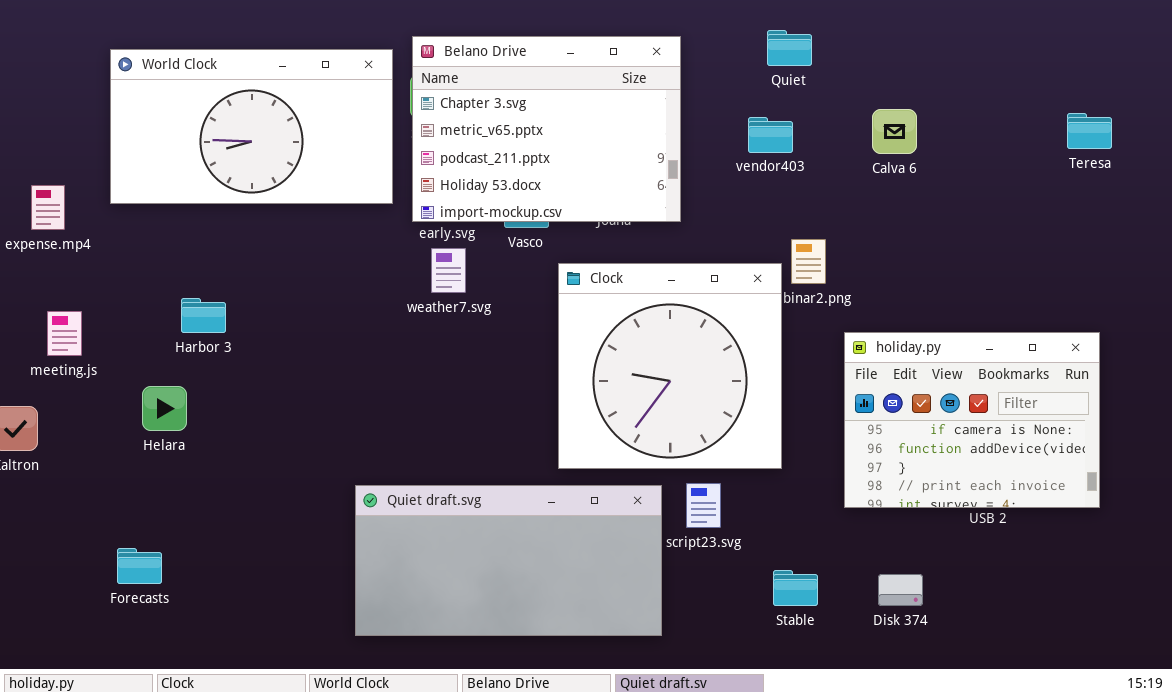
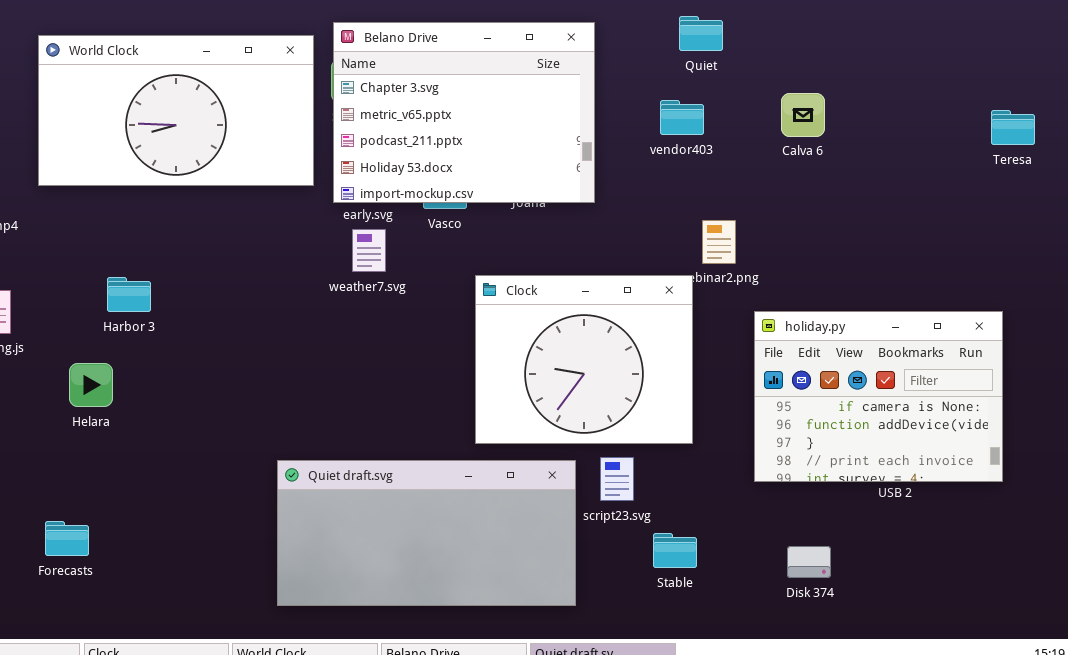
Teresa: [1067,113,1112,149] -> [991,110,1035,145], moved
Clock: [558,263,782,469] -> [475,275,693,444], resized
Stable: [773,570,818,606] -> [653,533,697,568], moved

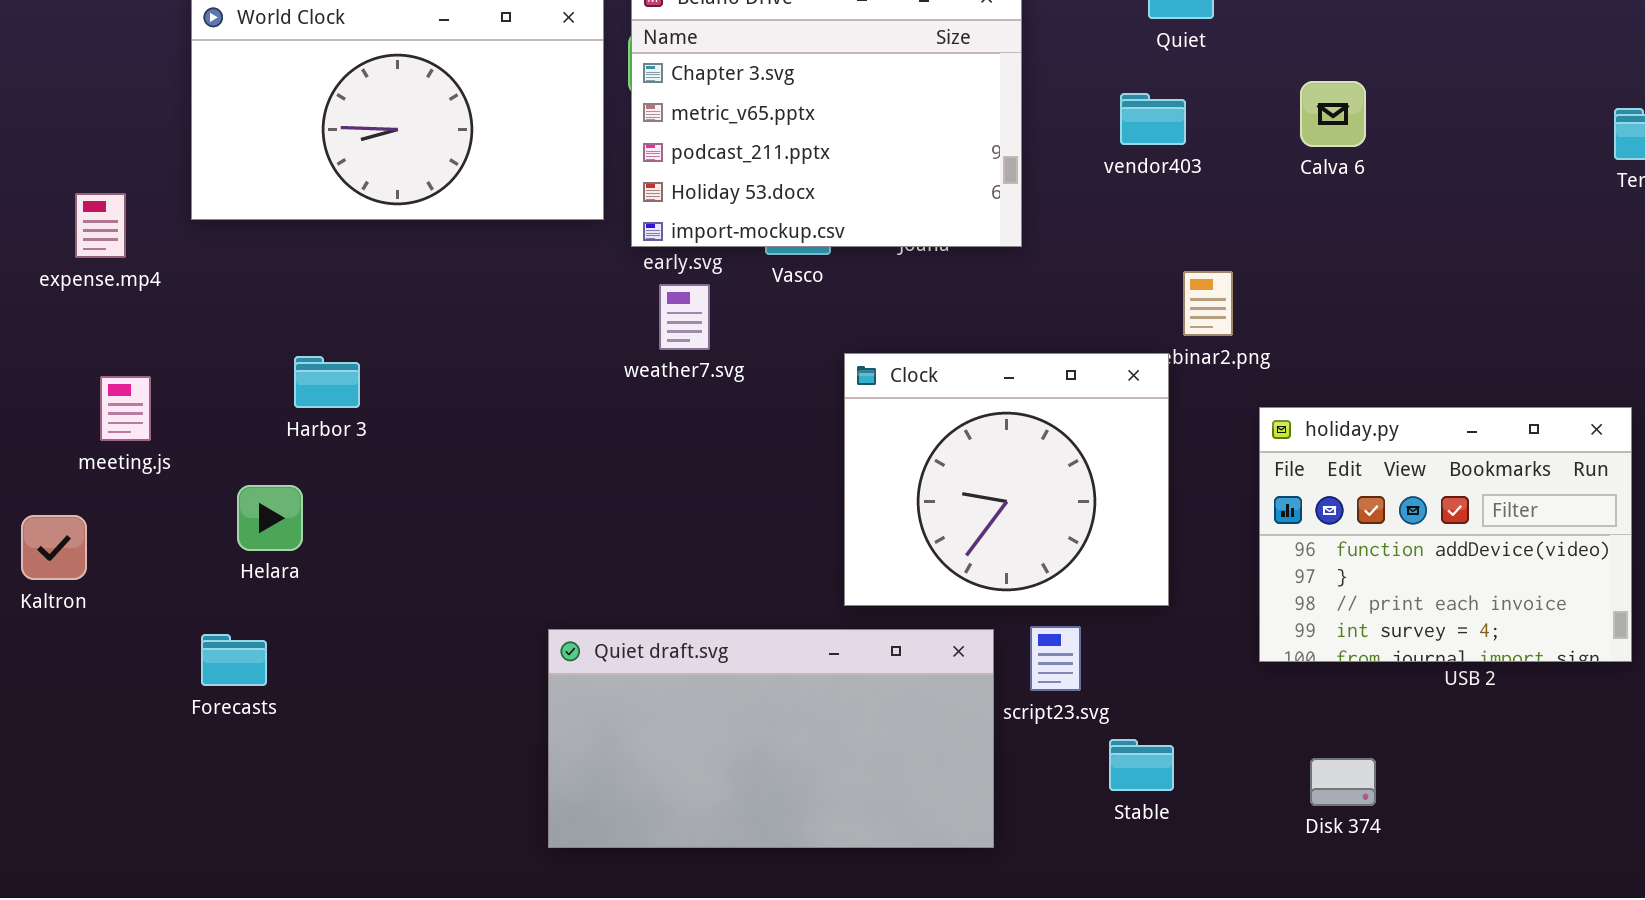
holiday.py: [754,311,1003,482] -> [1259,407,1632,662], scrolled down 1 row
Forecasts: [45,521,89,556] -> [201,634,267,686], moved

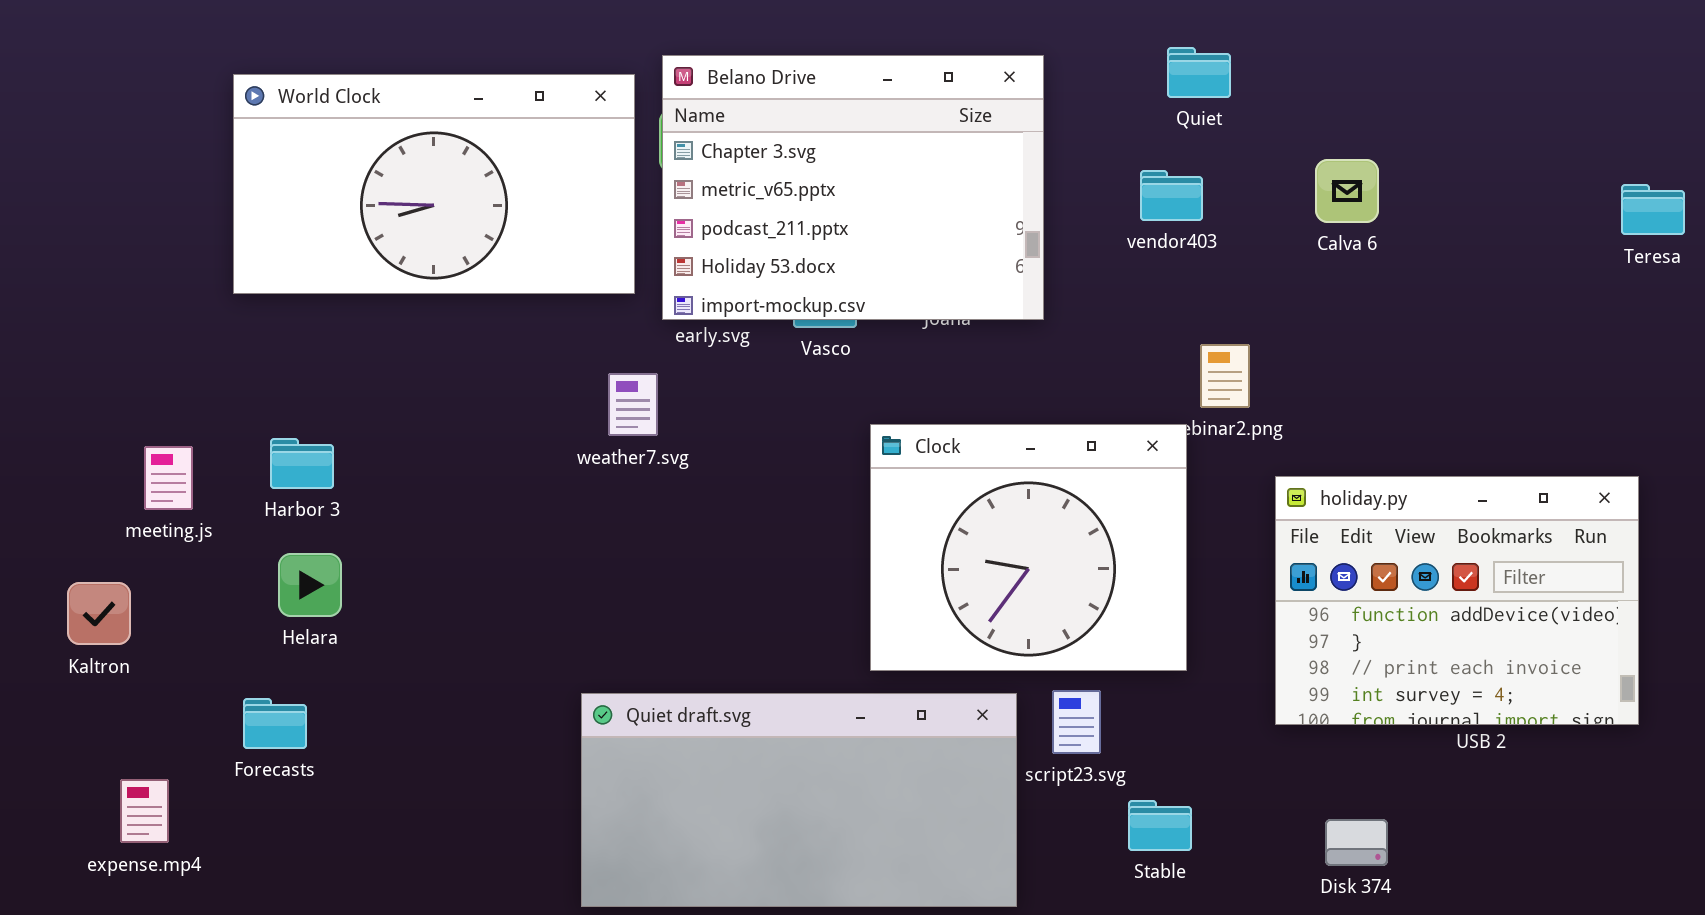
expense.mp4: [75,193,126,258] -> [120,779,169,843], moved
weather7.svg: [659,284,710,350] -> [608,373,658,436], moved
Harbor 3: [294,356,360,408] -> [270,438,334,489], moved

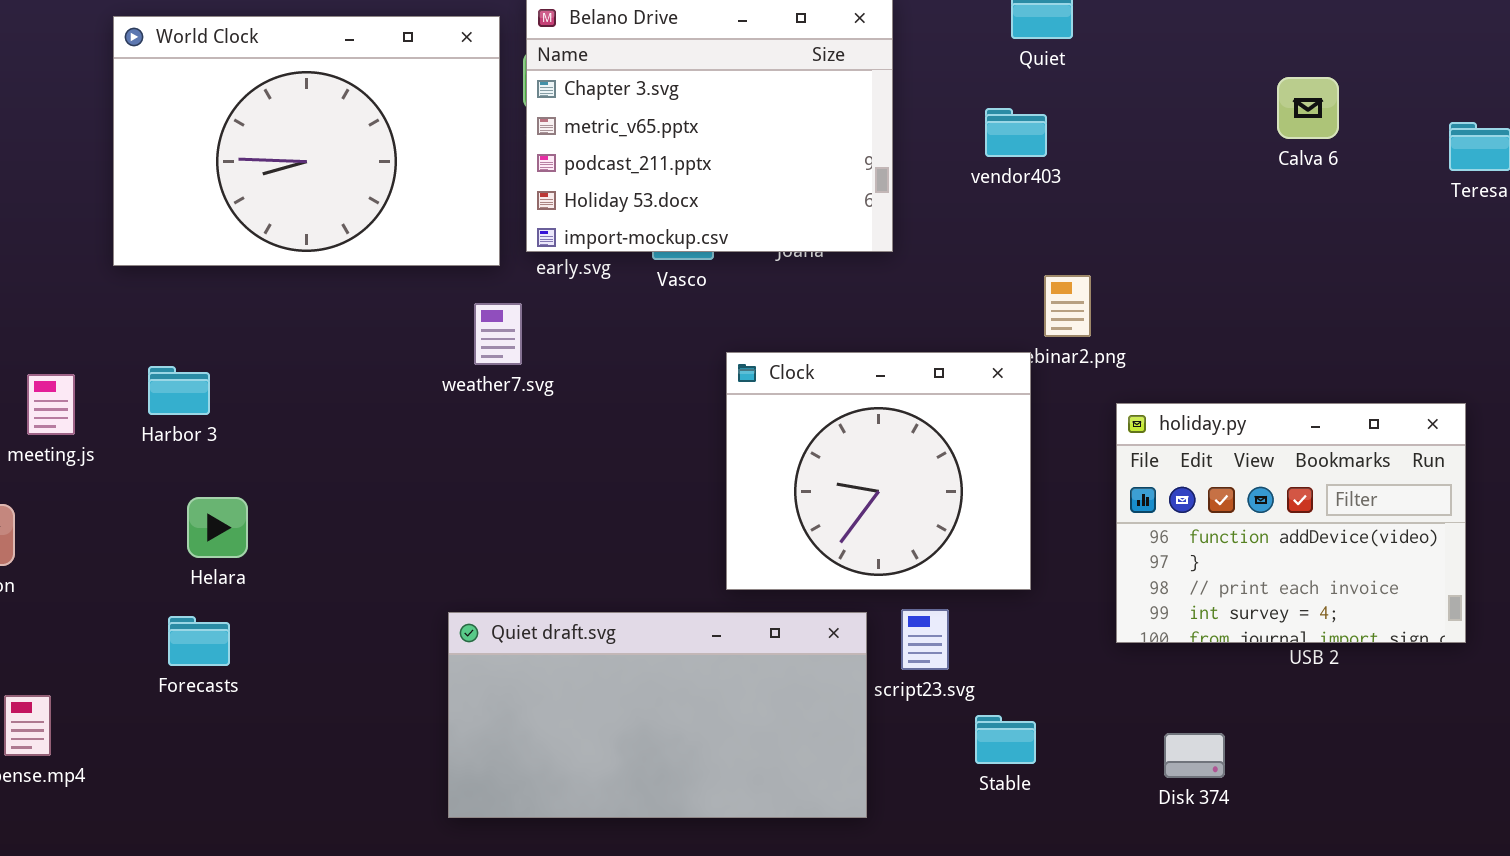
World Clock: [233,74,635,294] -> [113,16,500,266], resized
Calva 6: [1315,159,1379,223] -> [1277,77,1339,139], moved
Helara: [278,553,342,617] -> [187,497,248,558], moved
Forecasts: [243,698,307,749] -> [168,616,230,666], moved

